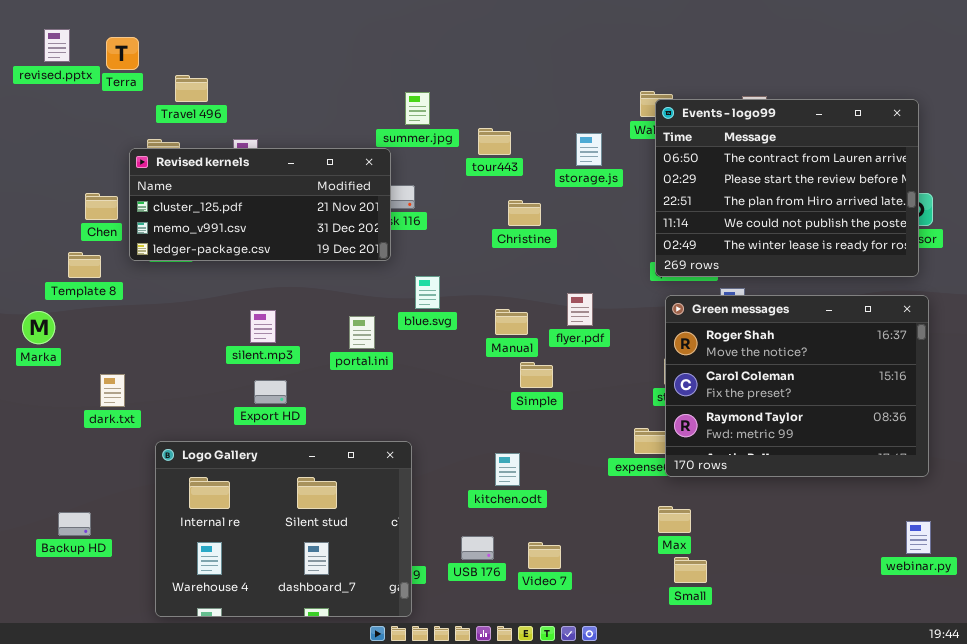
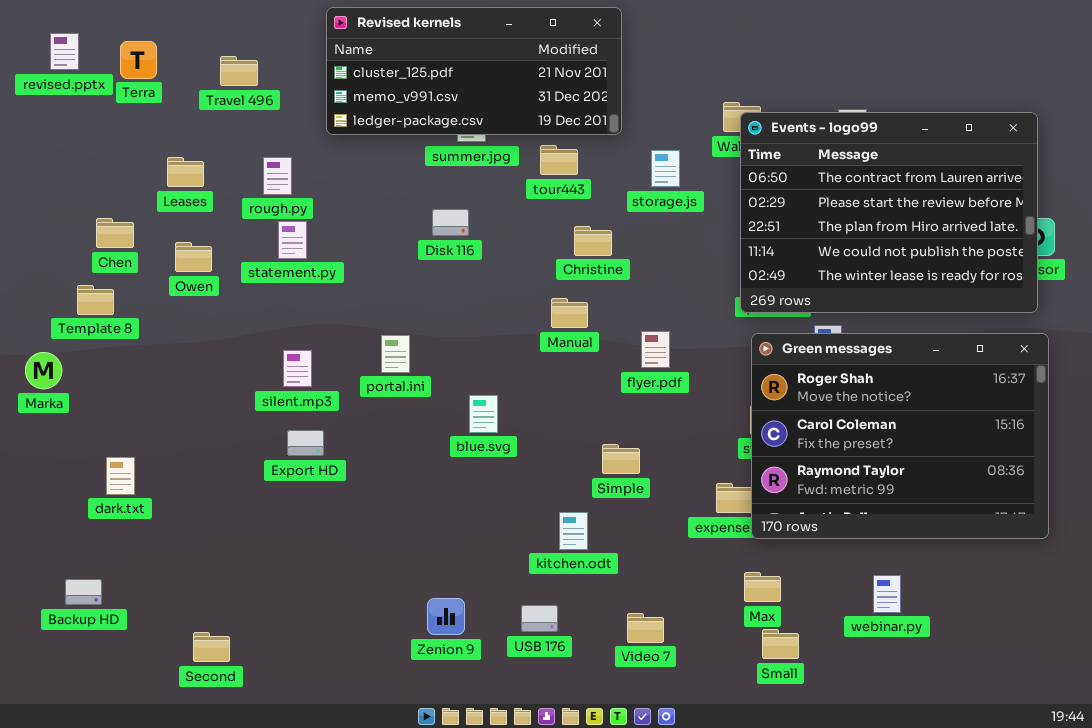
Travel 496: [175,75,208,102] -> [220,56,258,86], moved
Revised kernels: [129,148,391,261] -> [326,7,622,135], moved
blue.svg: [415,276,440,309] -> [469,395,498,433], moved
Manual: [495,309,528,335] -> [551,298,588,328], moved
portal.ini: [349,316,375,349] -> [381,335,410,373], moved
Simple: [520,362,553,388] -> [602,444,640,474], moved
dark.txt: [100,374,125,407] -> [106,457,135,495], moved
Logo Gallery: [155,441,412,617] -> none, closed
webinar.py: [906,521,931,554] -> [873,575,901,613], moved
Video 7: [528,542,561,569] -> [627,613,664,643], moved

